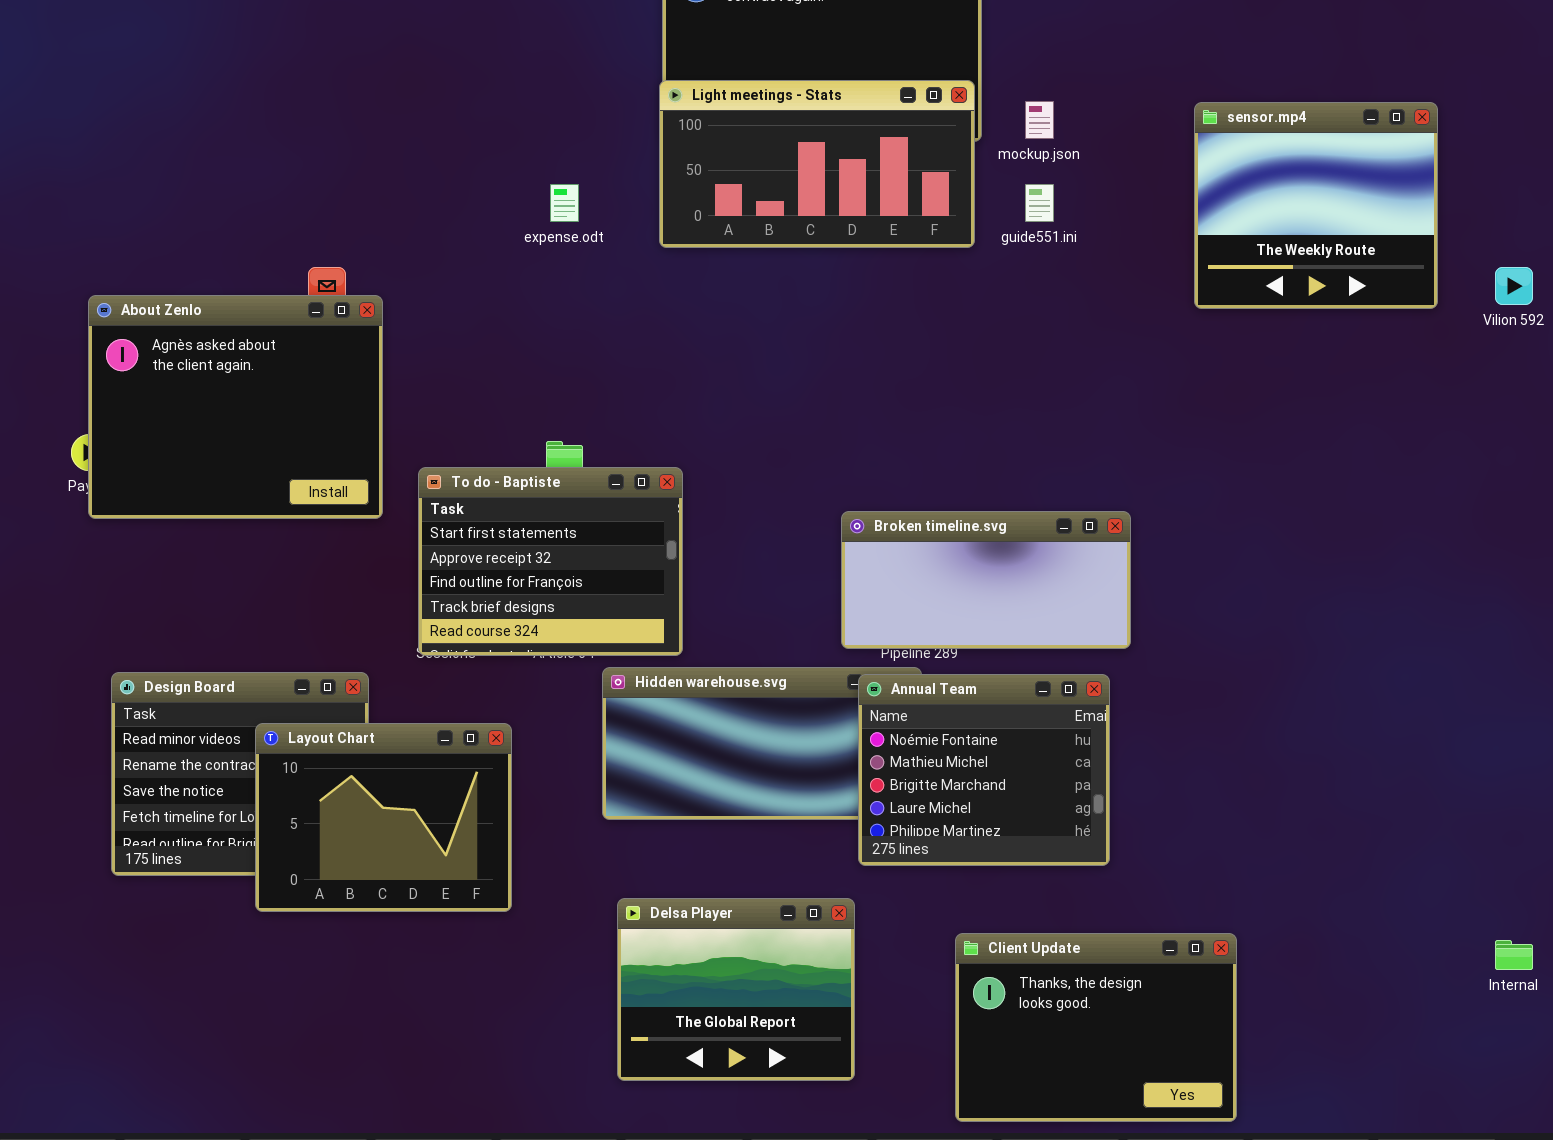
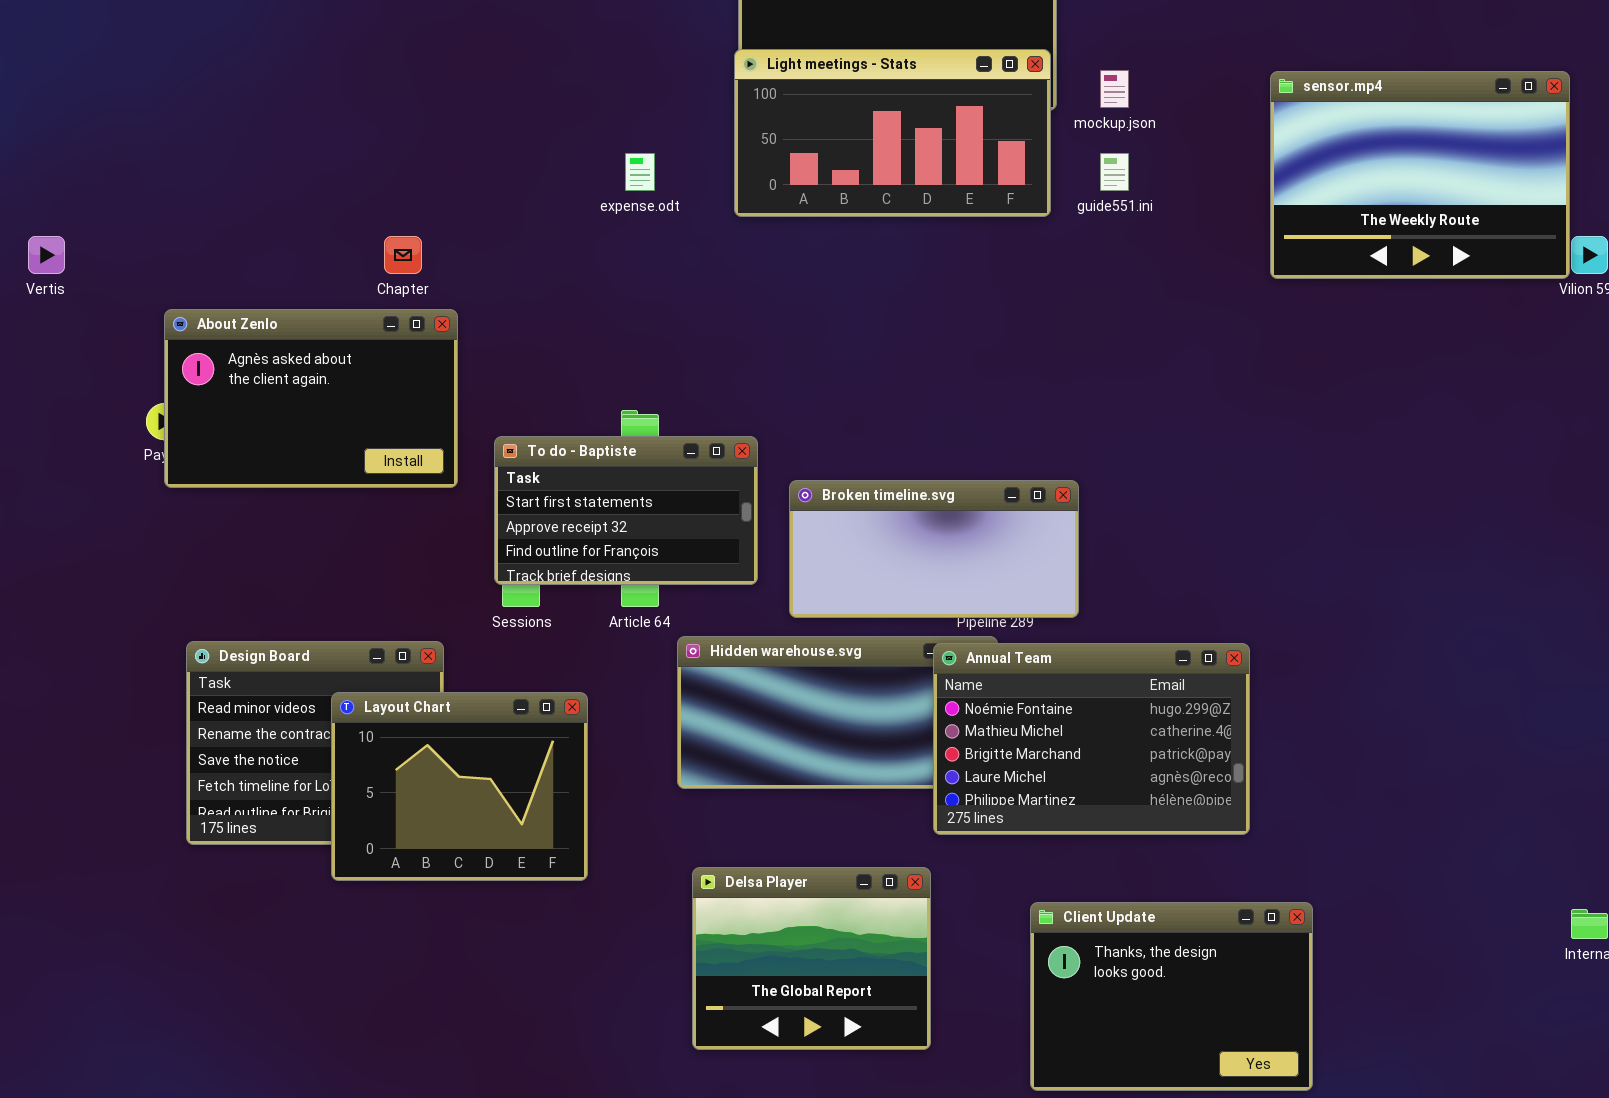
sensor.mp4: [1194,102,1438,309] -> [1270,71,1570,279], resized
About Zenlo: [88,295,383,519] -> [164,309,458,488], resized
To do - Baptiste: [418,467,683,656] -> [494,436,758,585], resized
Broken timeline.svg: [841,511,1131,649] -> [789,480,1079,618], moved
Annual Team: [858,674,1110,866] -> [933,643,1250,835], resized

